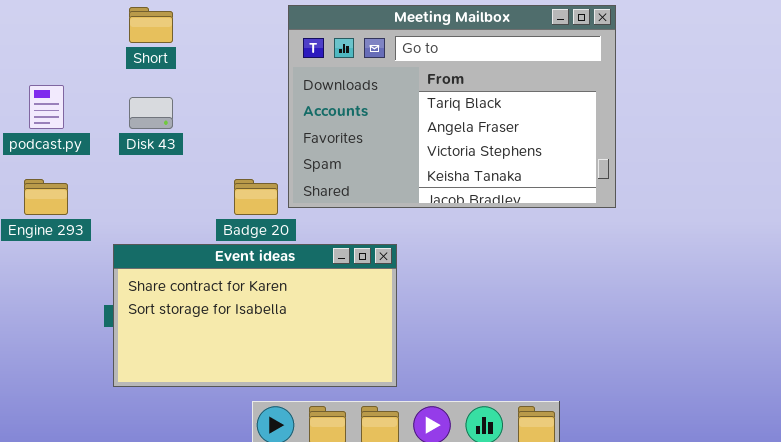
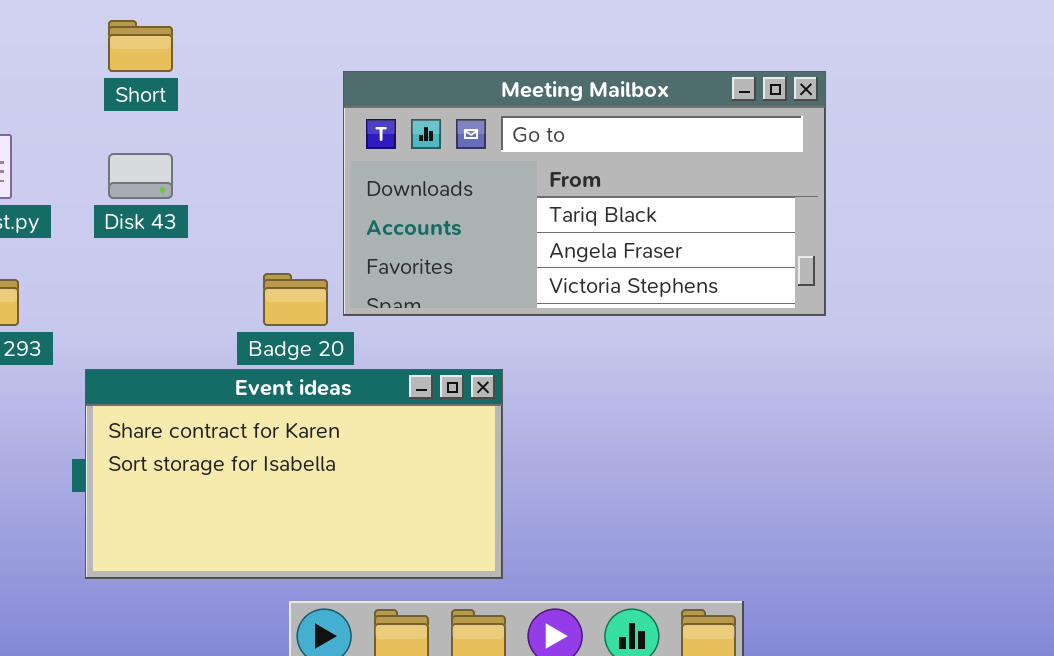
Meeting Mailbox: [288,5,616,208] -> [343,71,826,316], resized

